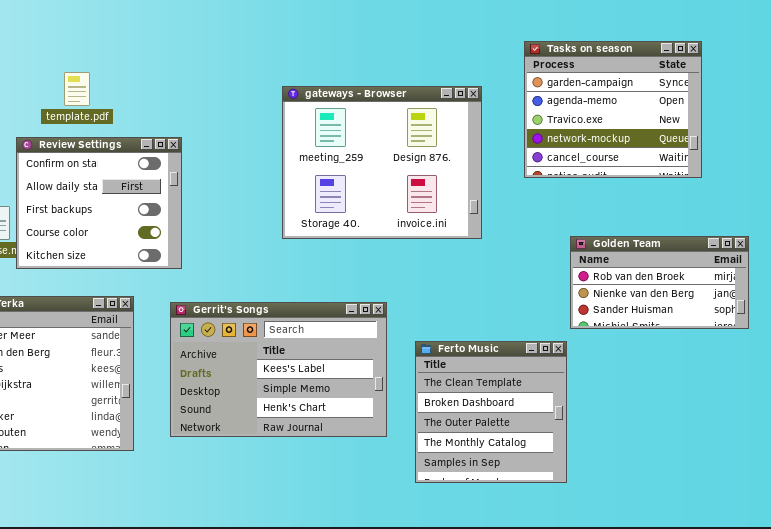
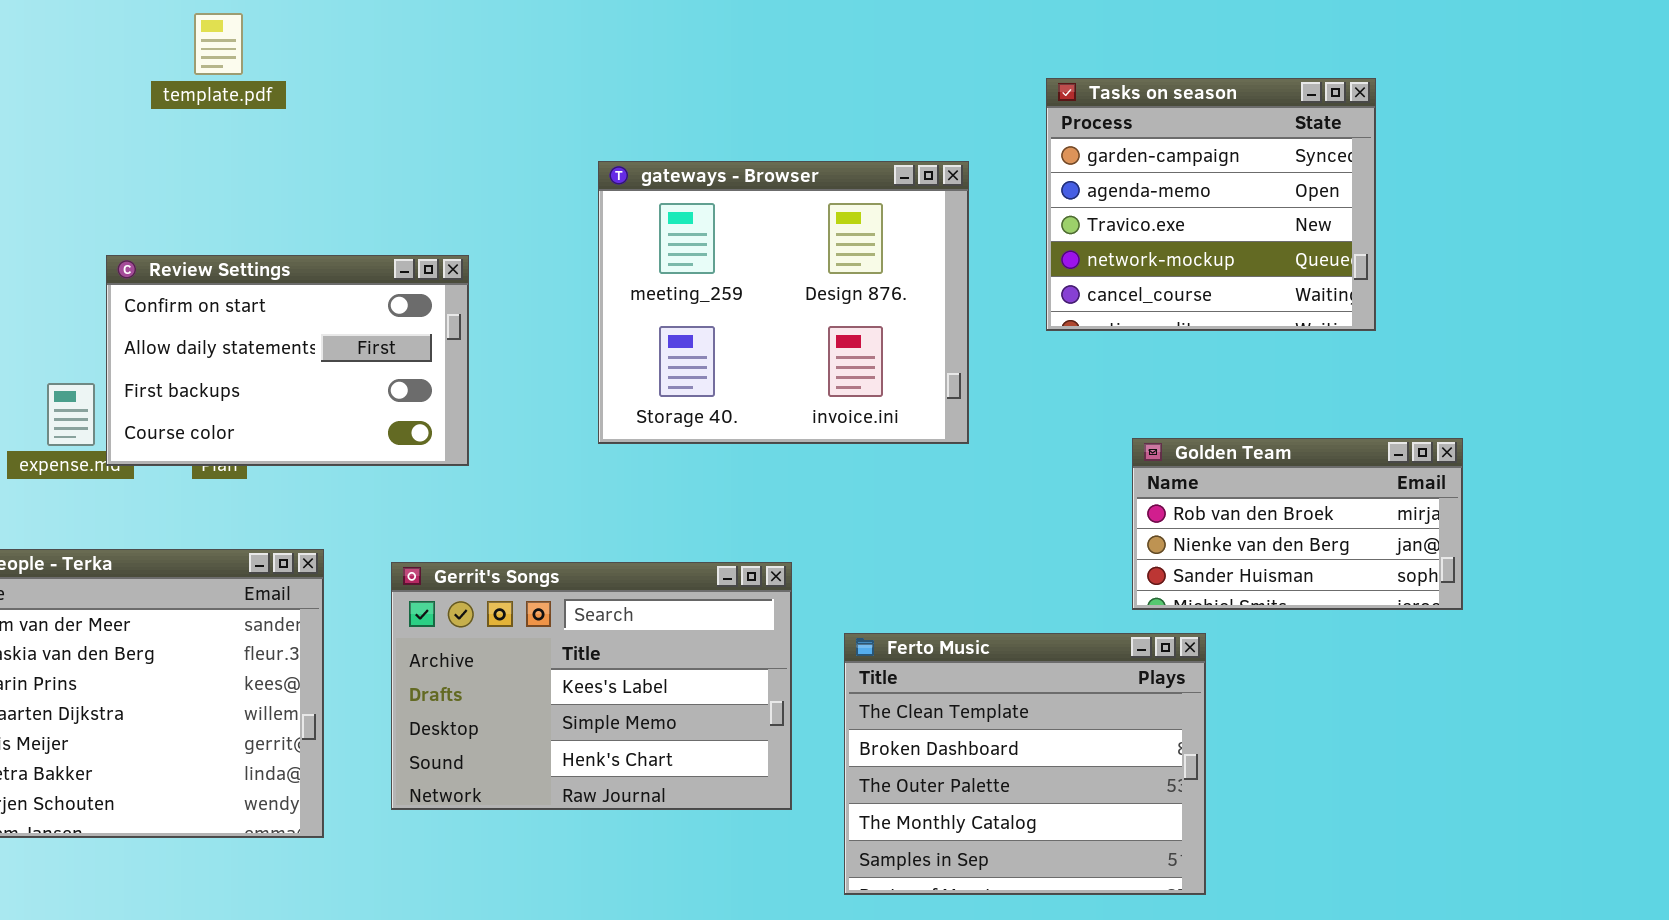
template.pdf: [64,72,90,106] -> [194,13,243,75], moved
Review Settings: [16,137,182,269] -> [106,255,469,466], resized
Ferto Music: [415,341,567,483] -> [844,633,1206,895], resized

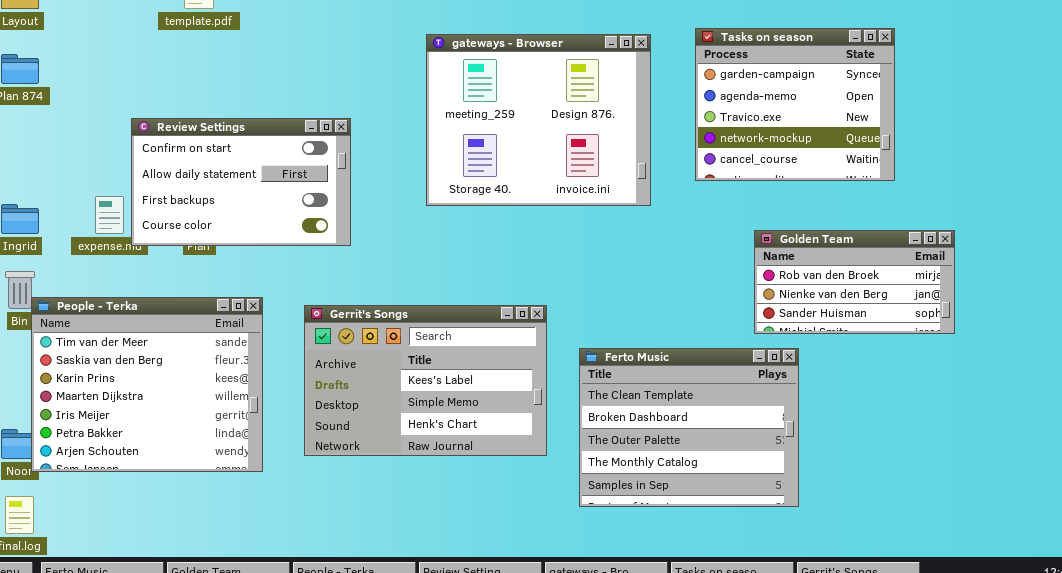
Tasks on season: [1046,78,1376,331] -> [695,28,895,181], moved
gateways - Browser: [598,161,969,444] -> [426,34,651,206], moved

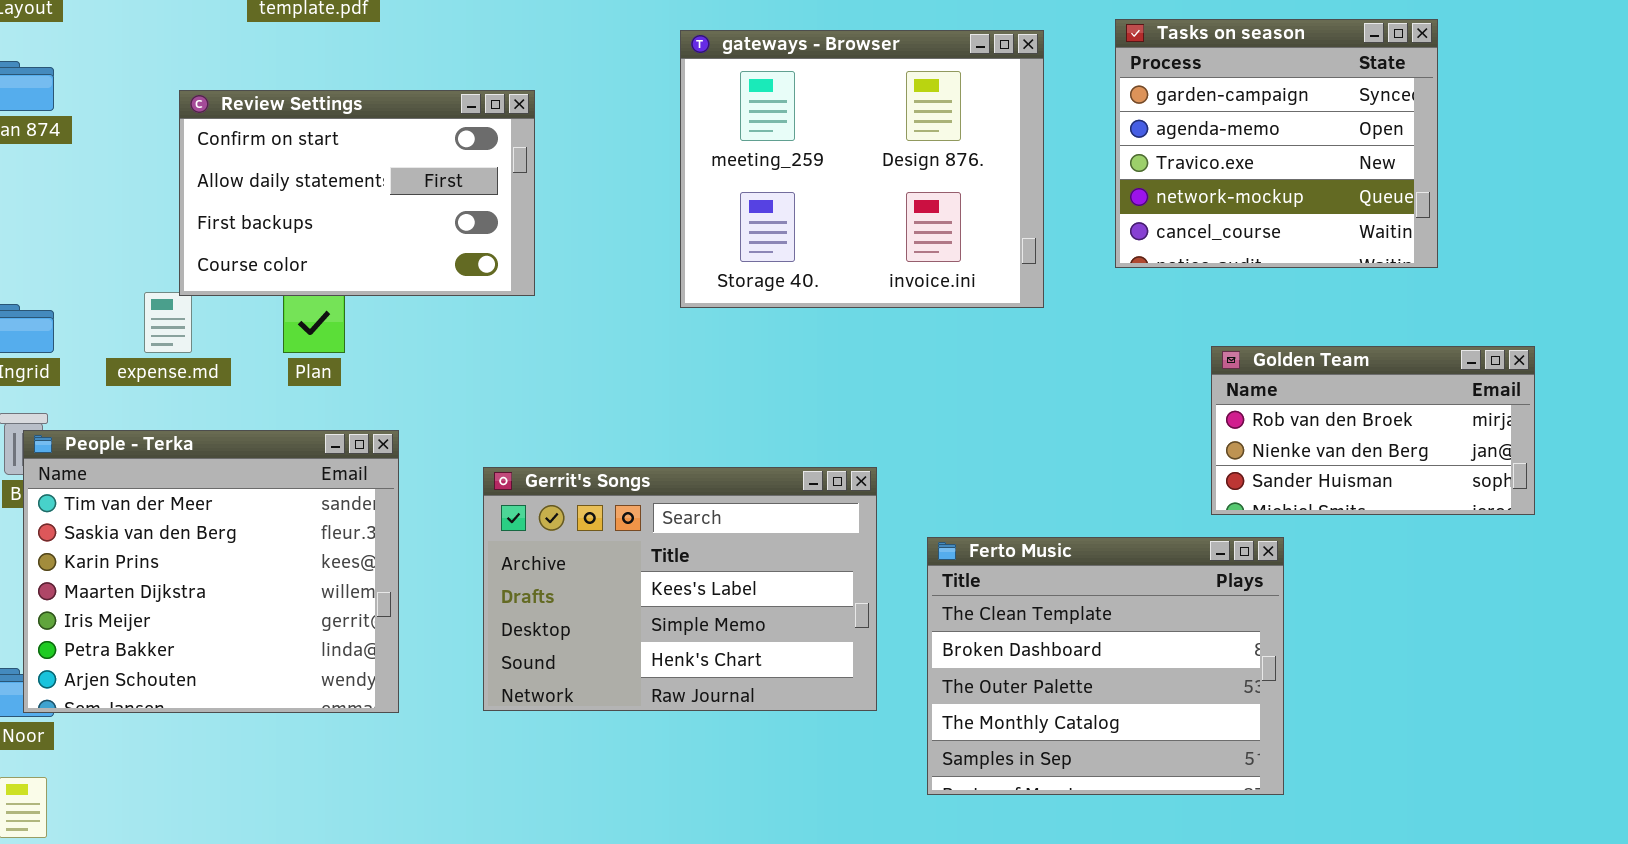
Review Settings: [131,118,351,246] -> [179,90,535,296], moved
People - Terka: [31,297,263,472] -> [23,430,399,713], moved

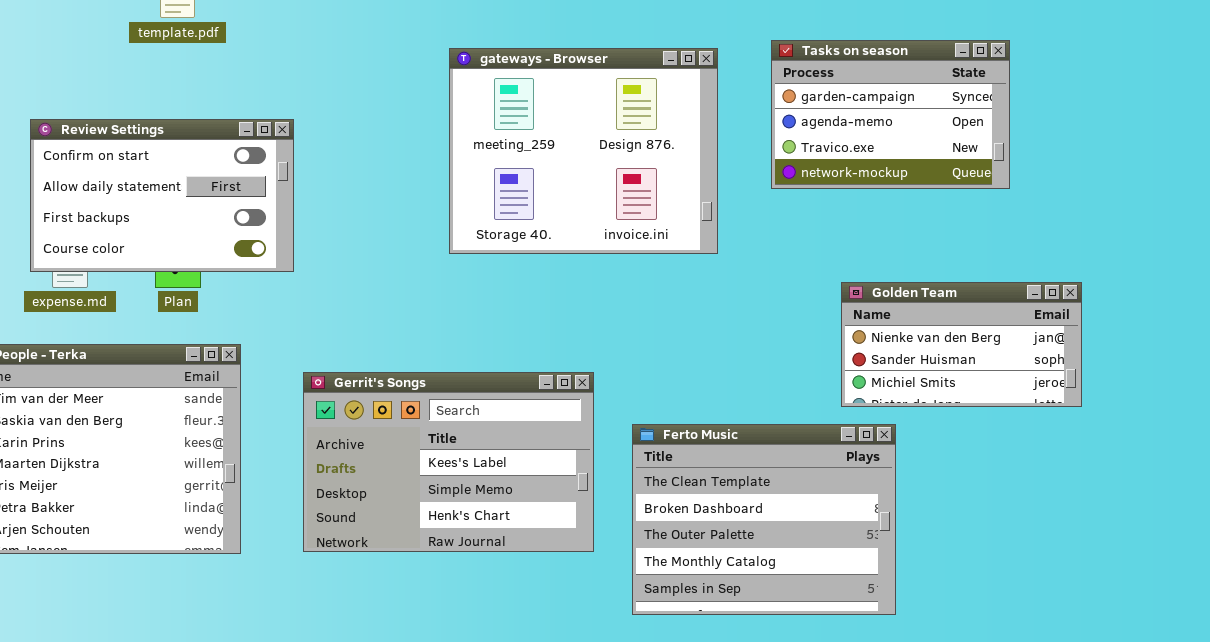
Tasks on season: [1115,19,1438,268] -> [771,40,1010,189], resized
Review Settings: [179,90,535,296] -> [30,119,294,272], moved
Golden Team: [1211,346,1535,515] -> [841,282,1082,407], scrolled down 1 row

